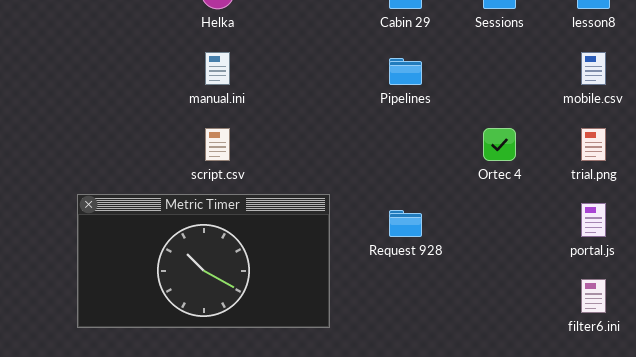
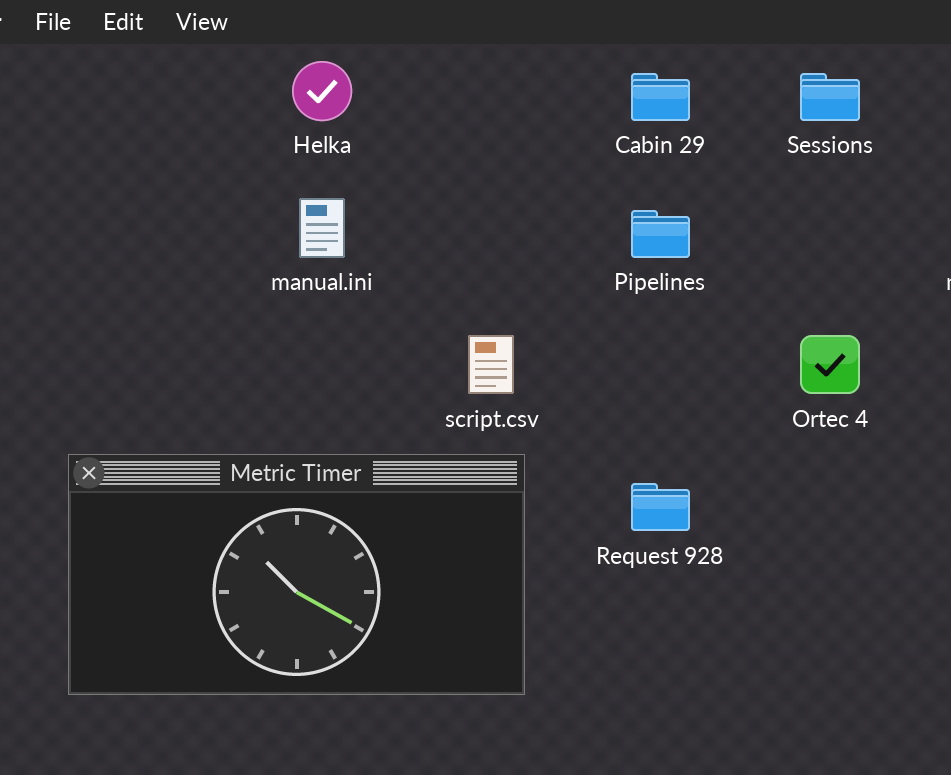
script.csv: [205,128,230,161] -> [468,335,514,394], moved

